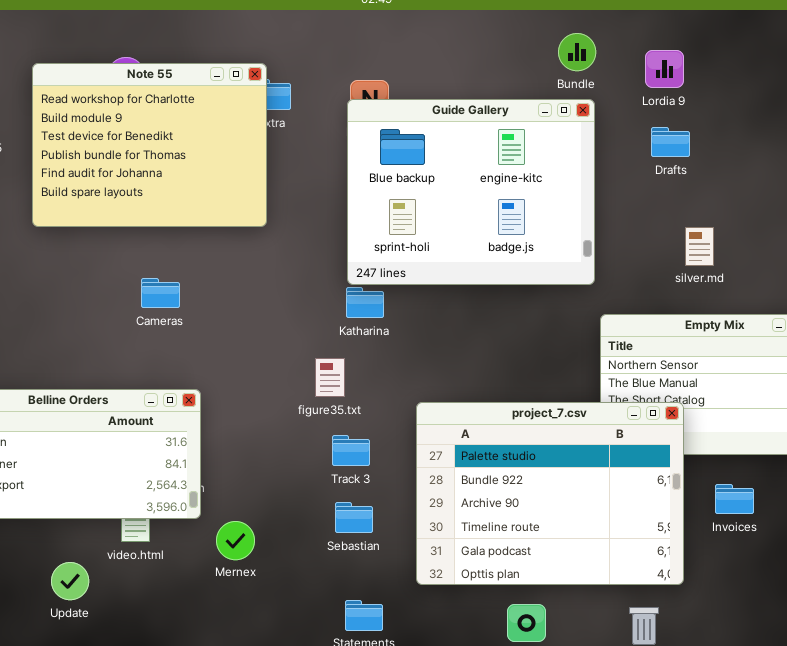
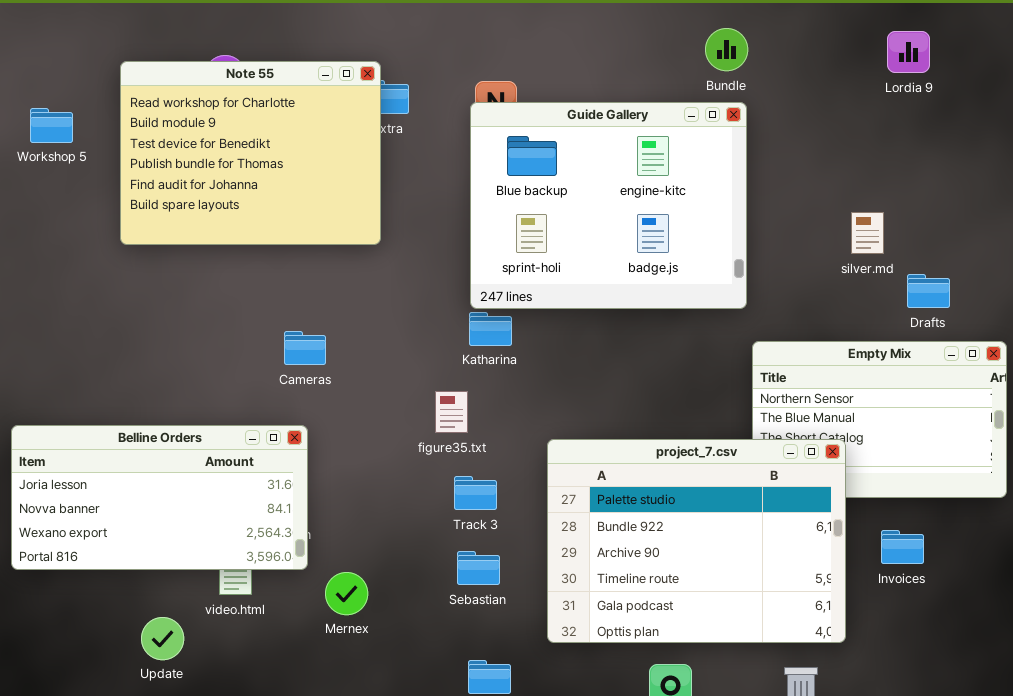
Lordia 9: [645,50,684,88] -> [887,31,930,73], moved
Drafts: [651,127,690,157] -> [907,274,950,308], moved
silver.md: [685,227,714,266] -> [851,212,884,254], moved
Cameras: [141,278,180,308] -> [284,331,326,365], moved

